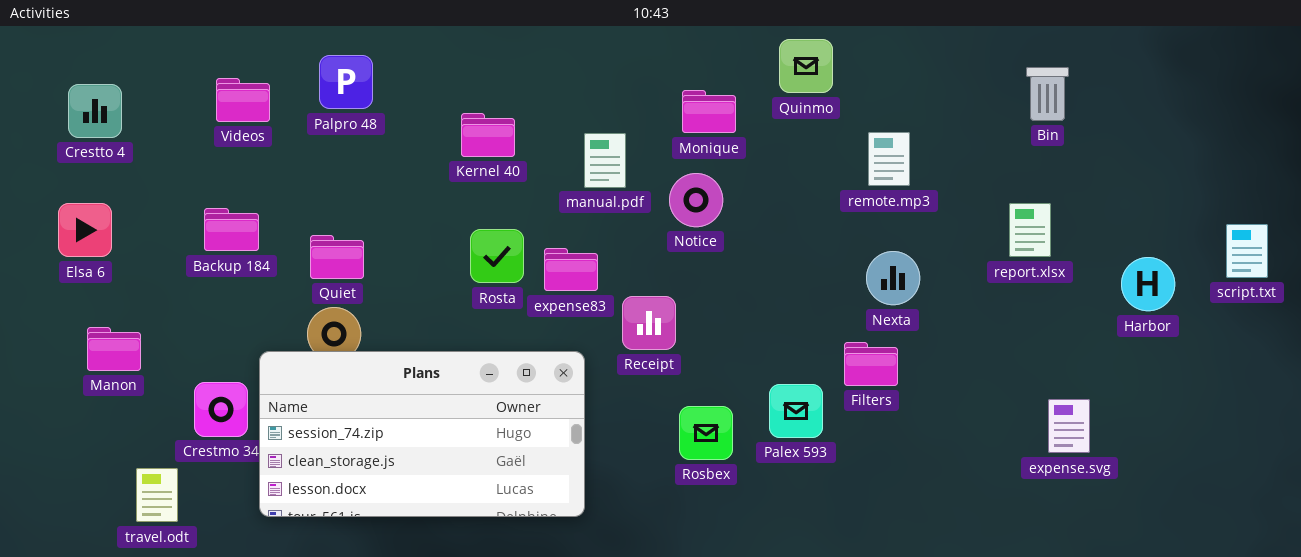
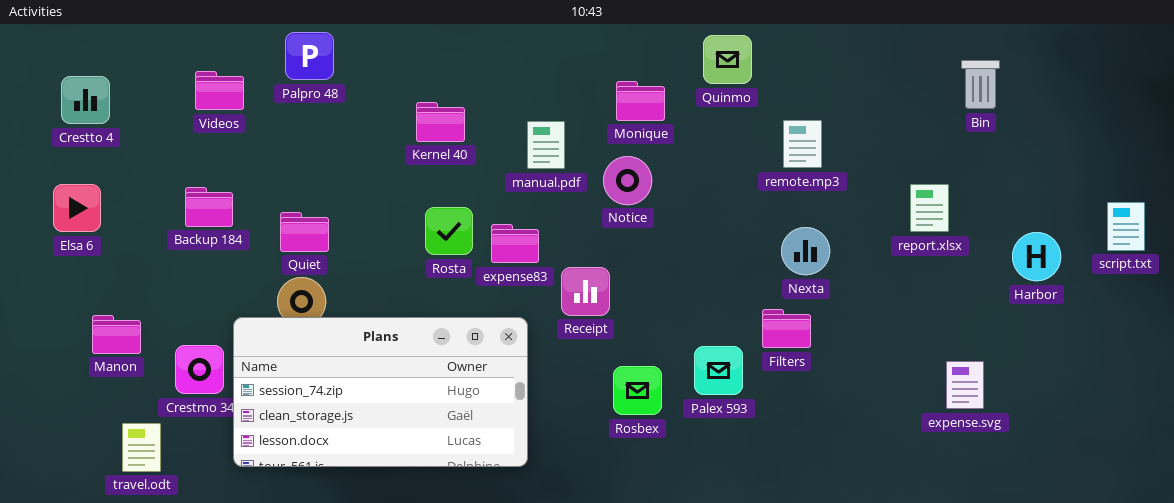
Palpro 48: [319,55,373,109] -> [285,32,334,80], moved
Bin: [1026,67,1069,121] -> [961,60,1000,109], moved
Manon: [87,327,141,371] -> [92,315,141,354], moved

